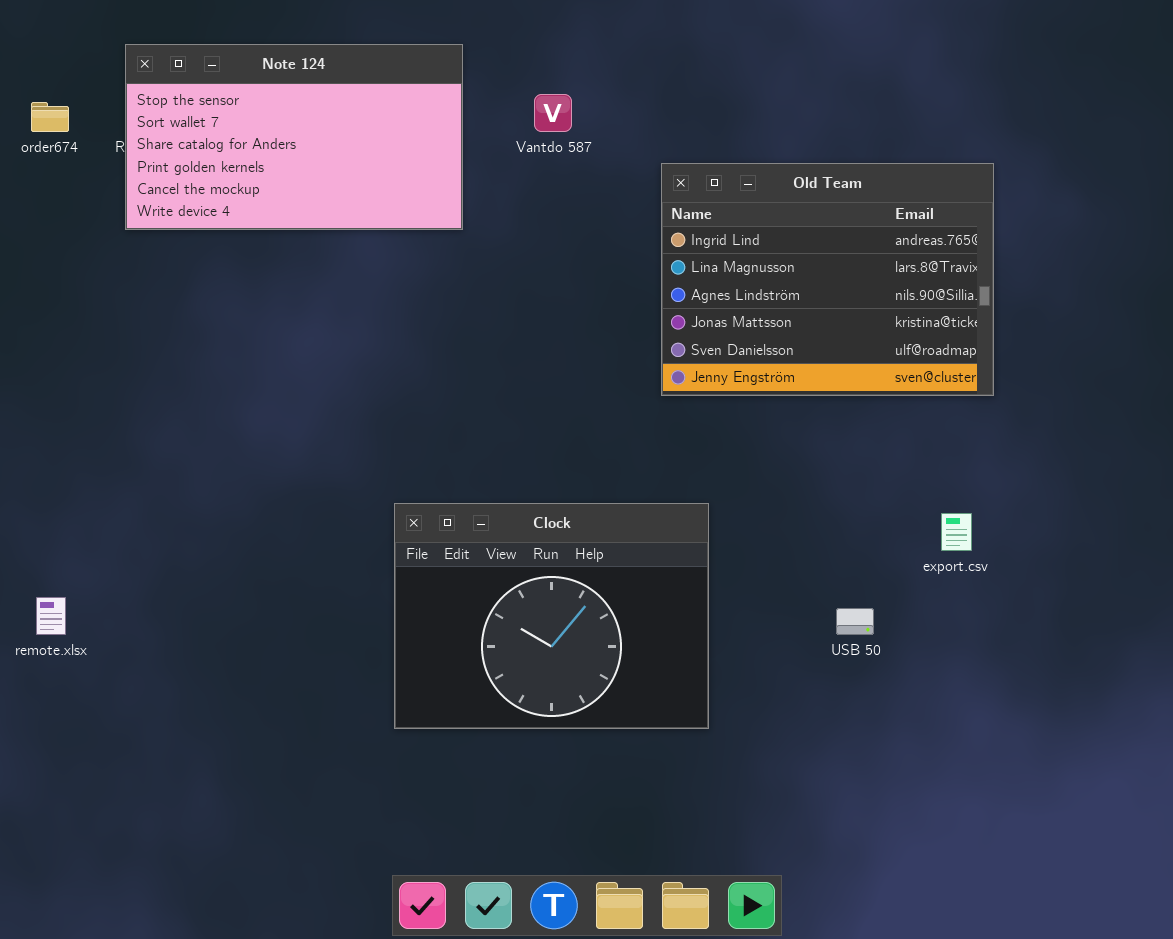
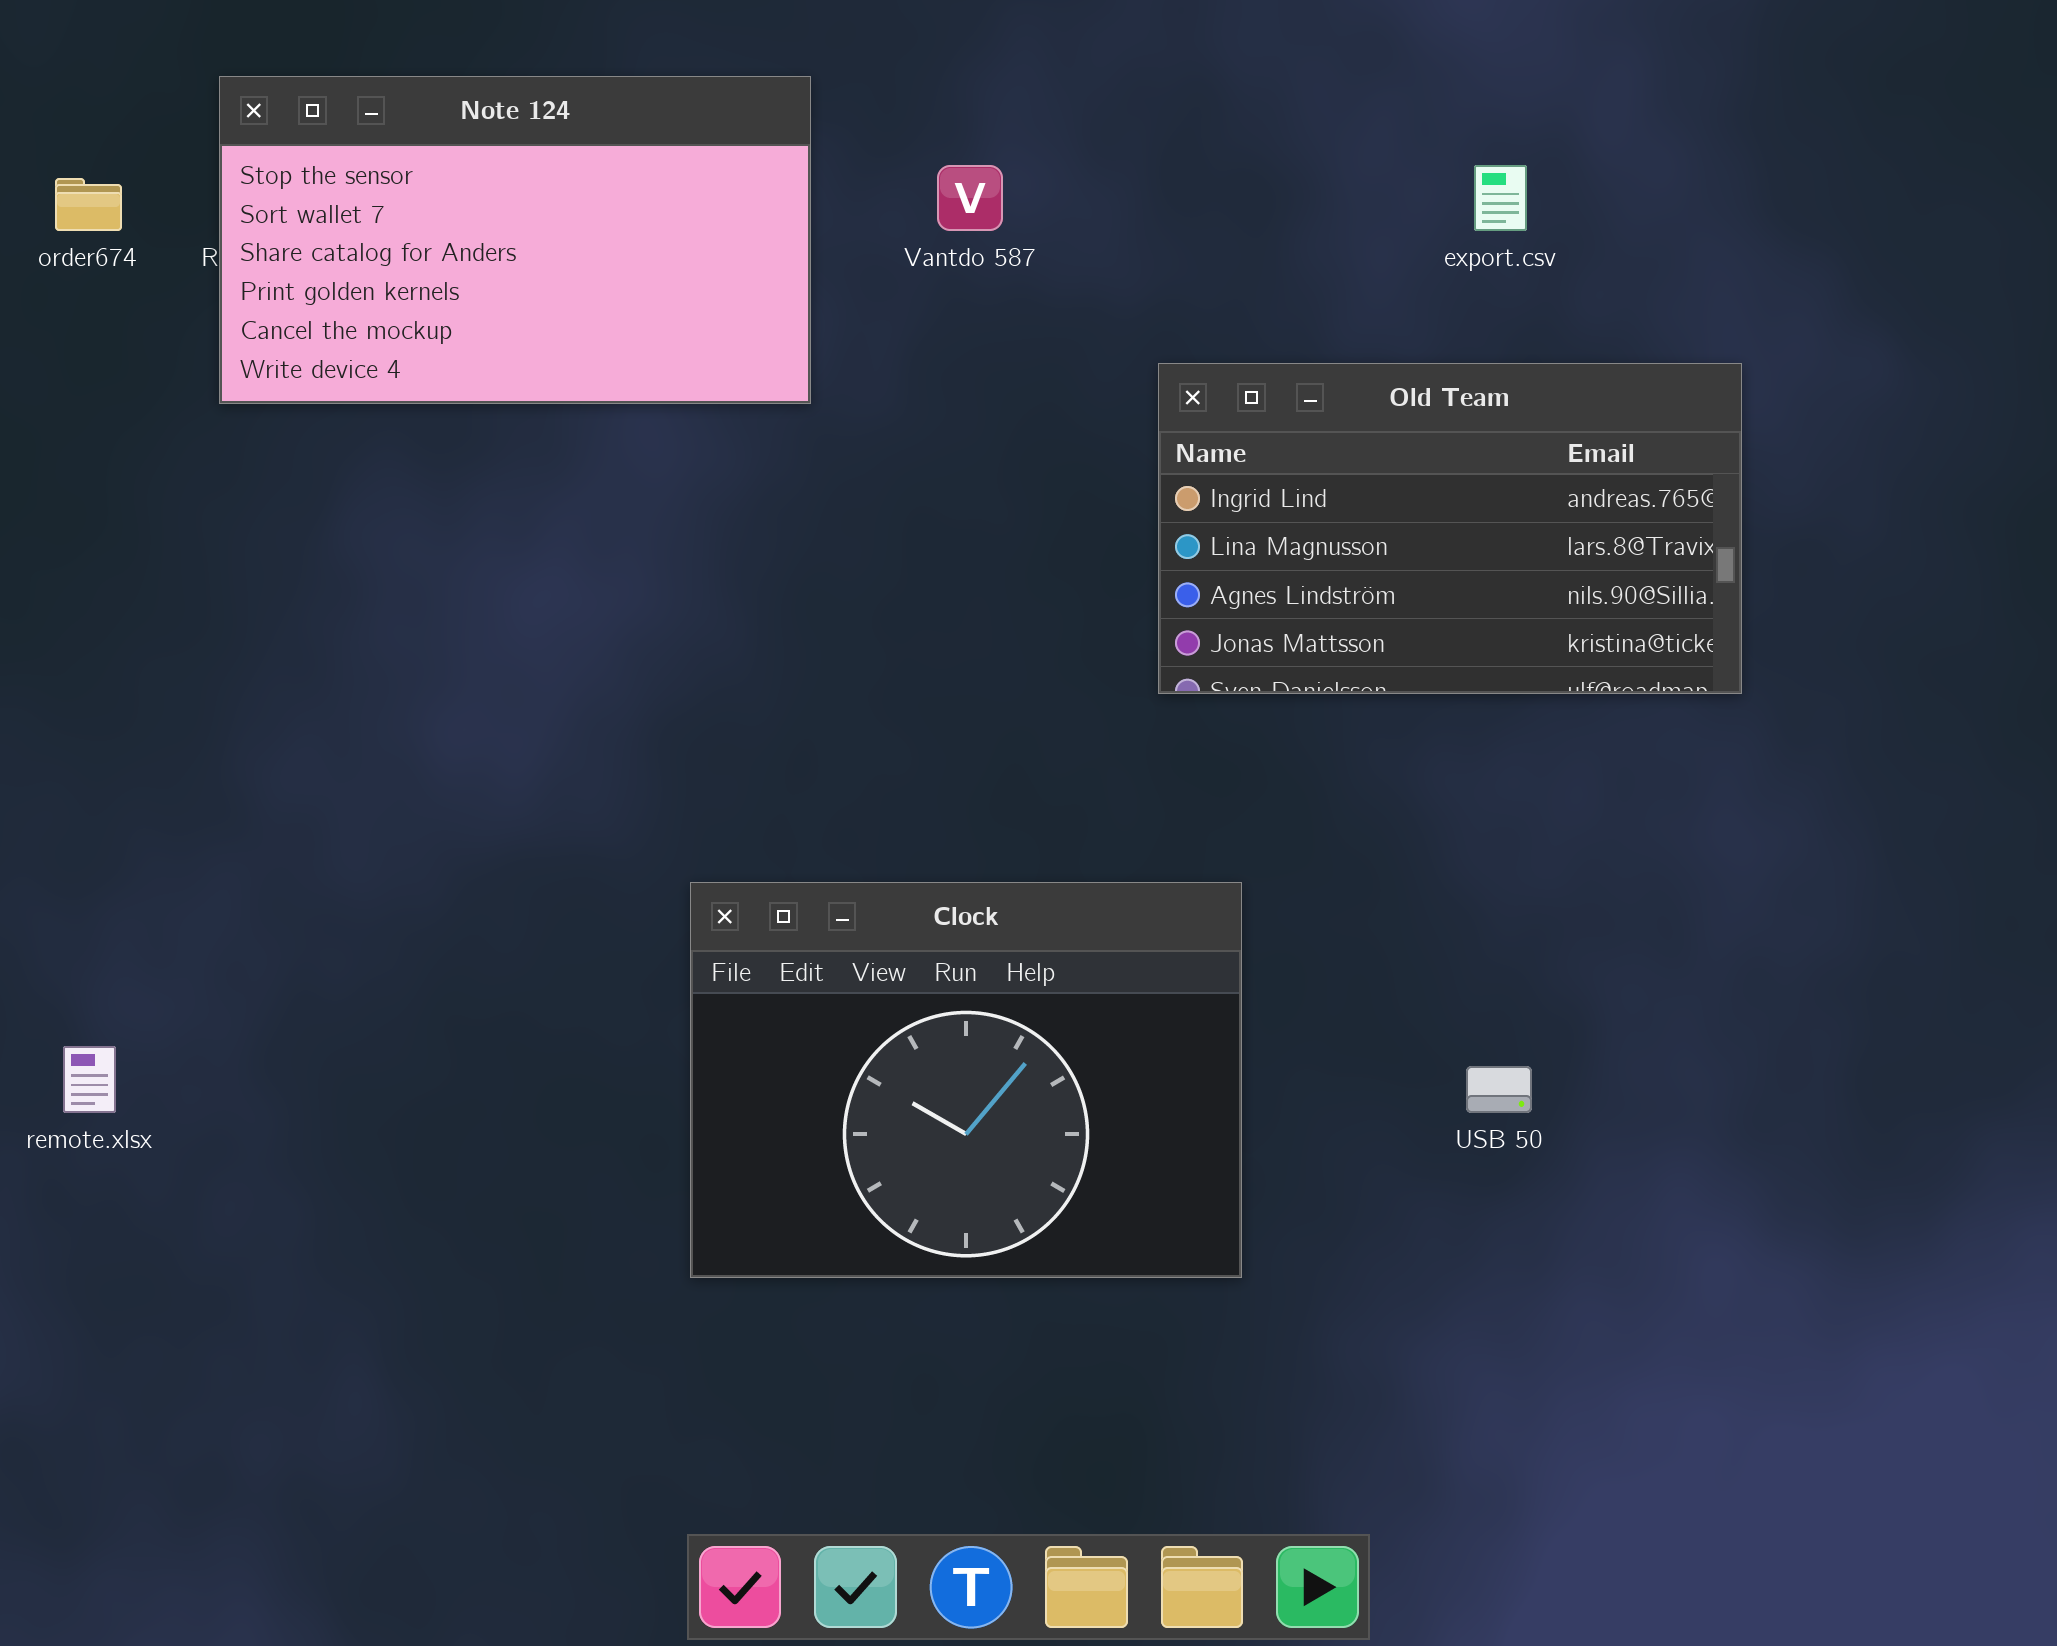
Old Team: [661,163,994,396] -> [1158,363,1742,694], resized
export.csv: [941,513,972,551] -> [1474,165,1527,231], moved

